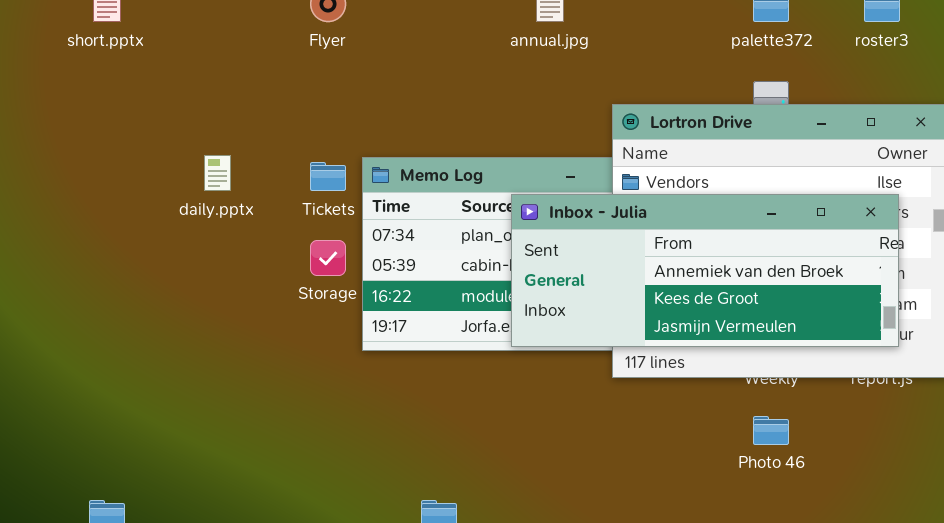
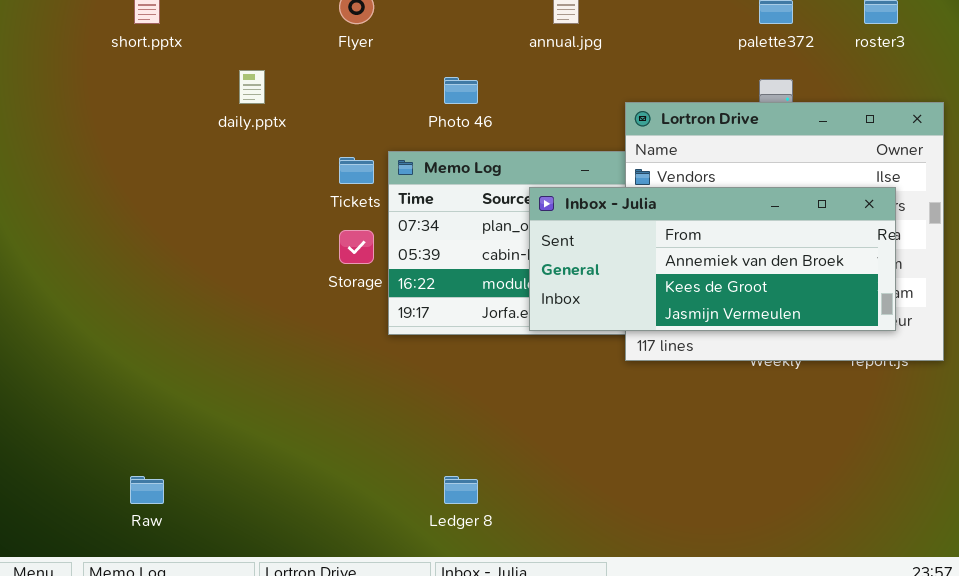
daily.pptx: [204,155,231,191] -> [239,70,265,104], moved
Photo 46: [753,416,789,445] -> [444,77,478,104], moved

